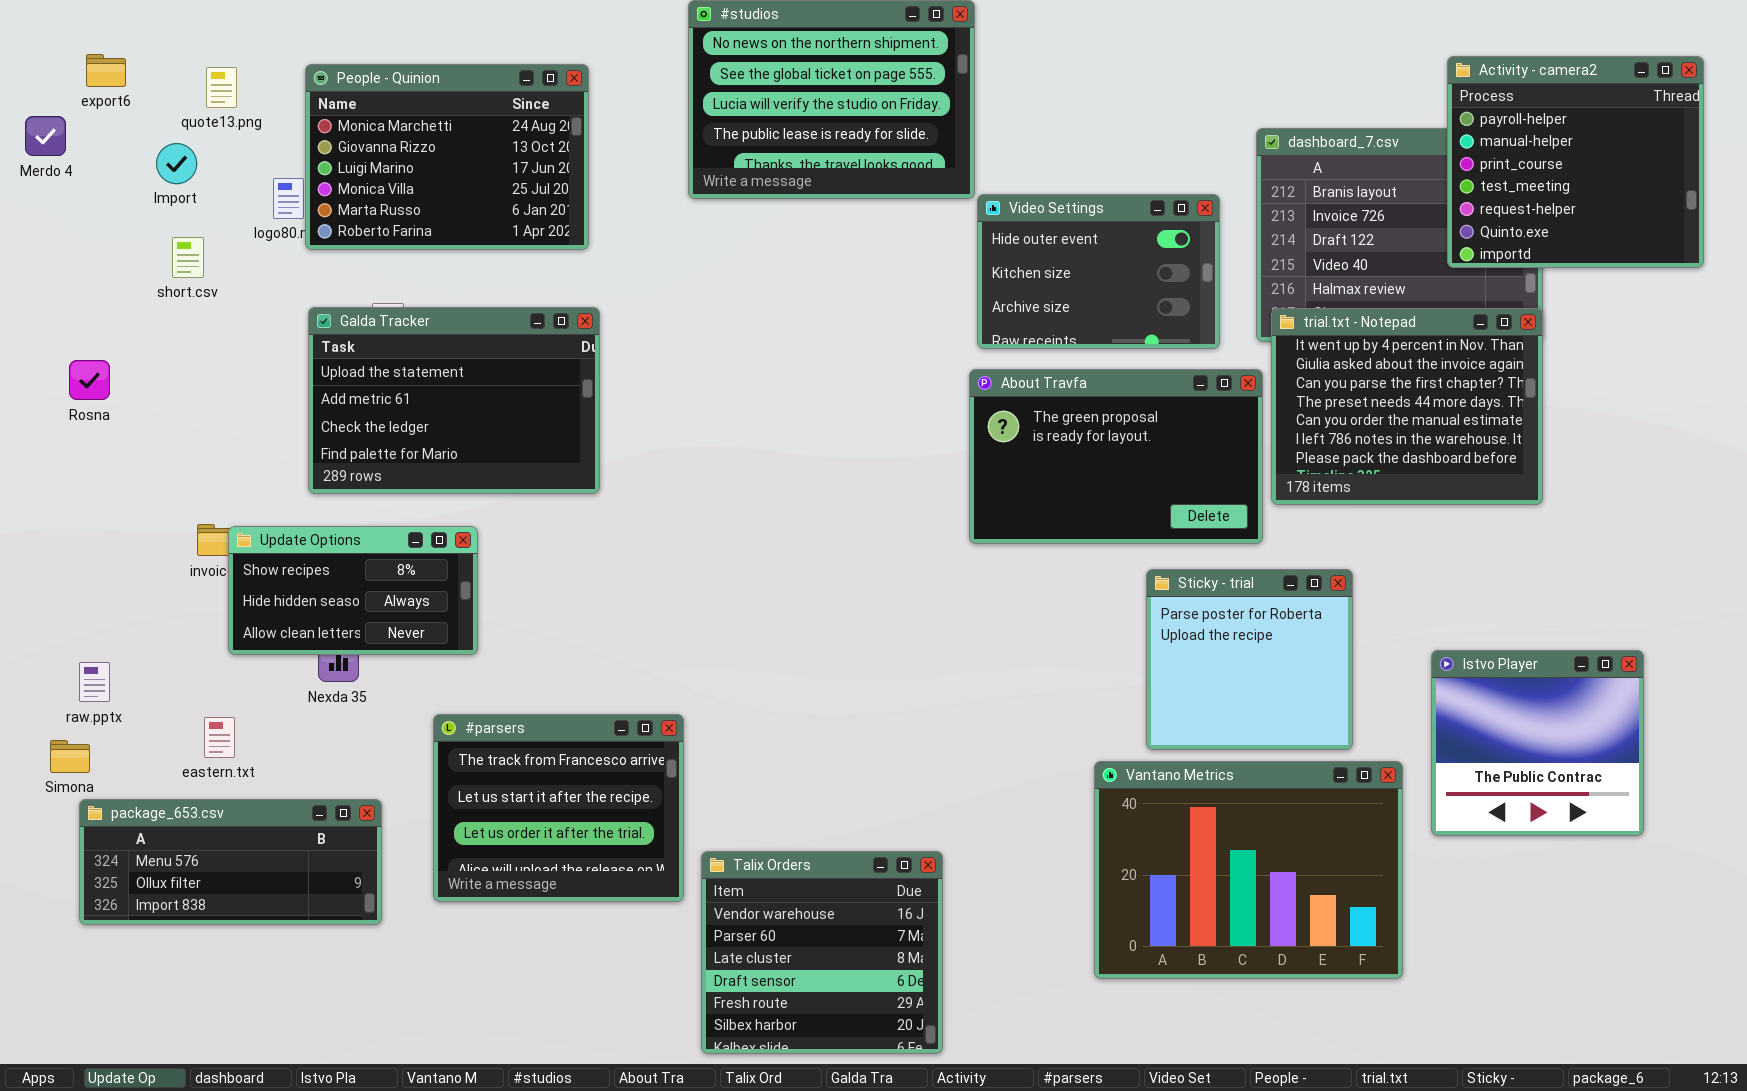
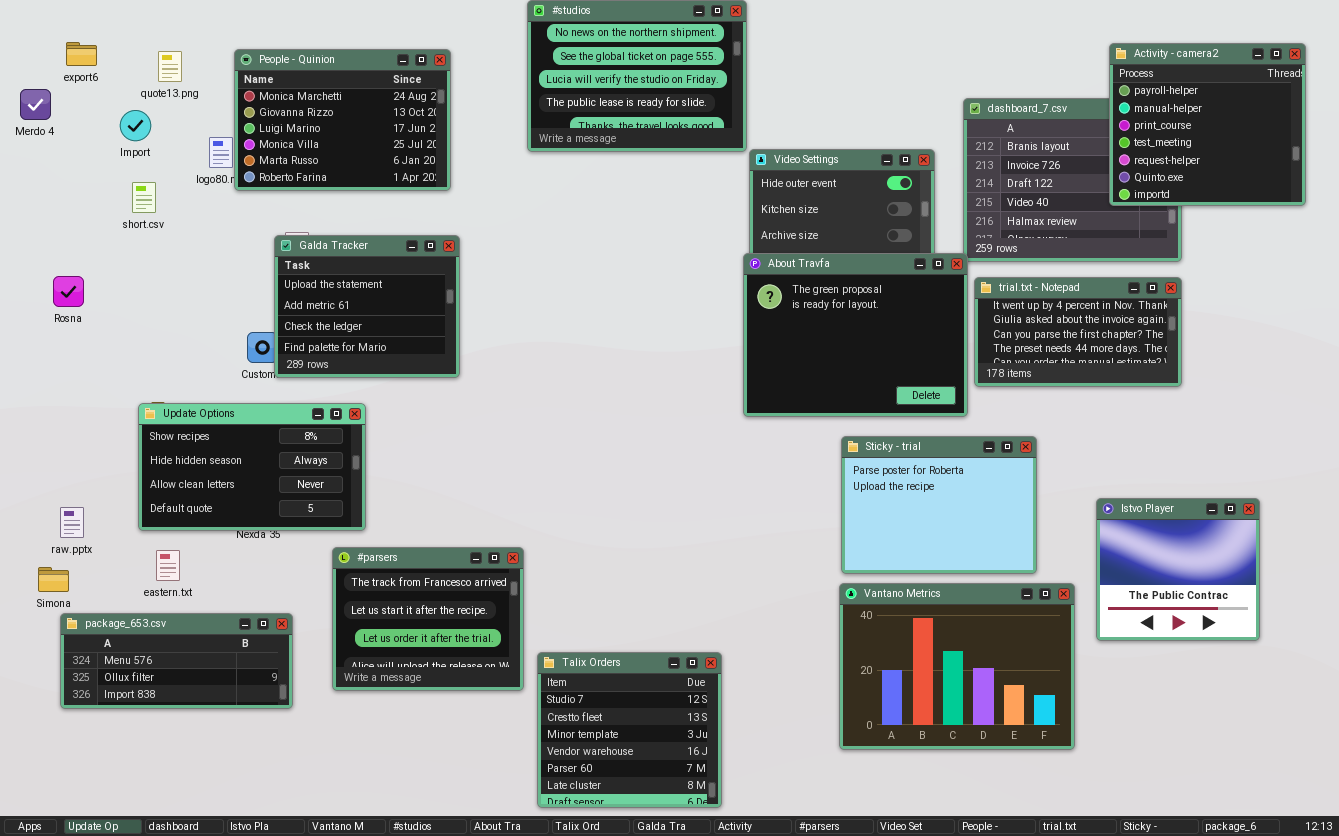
Galda Tracker: [308,307,600,494] -> [274,235,460,378], resized
trial.txt - Notepad: [1271,308,1543,505] -> [974,277,1182,387], resized
About Travfa: [969,369,1263,544] -> [743,253,968,417], resized
Update Options: [228,526,478,655] -> [138,403,366,531], resized
Sticky - trial: [1146,569,1353,750] -> [841,436,1037,574], resized
Talix Orders: [701,851,943,1054] -> [537,652,722,808], scrolled up 3 rows

